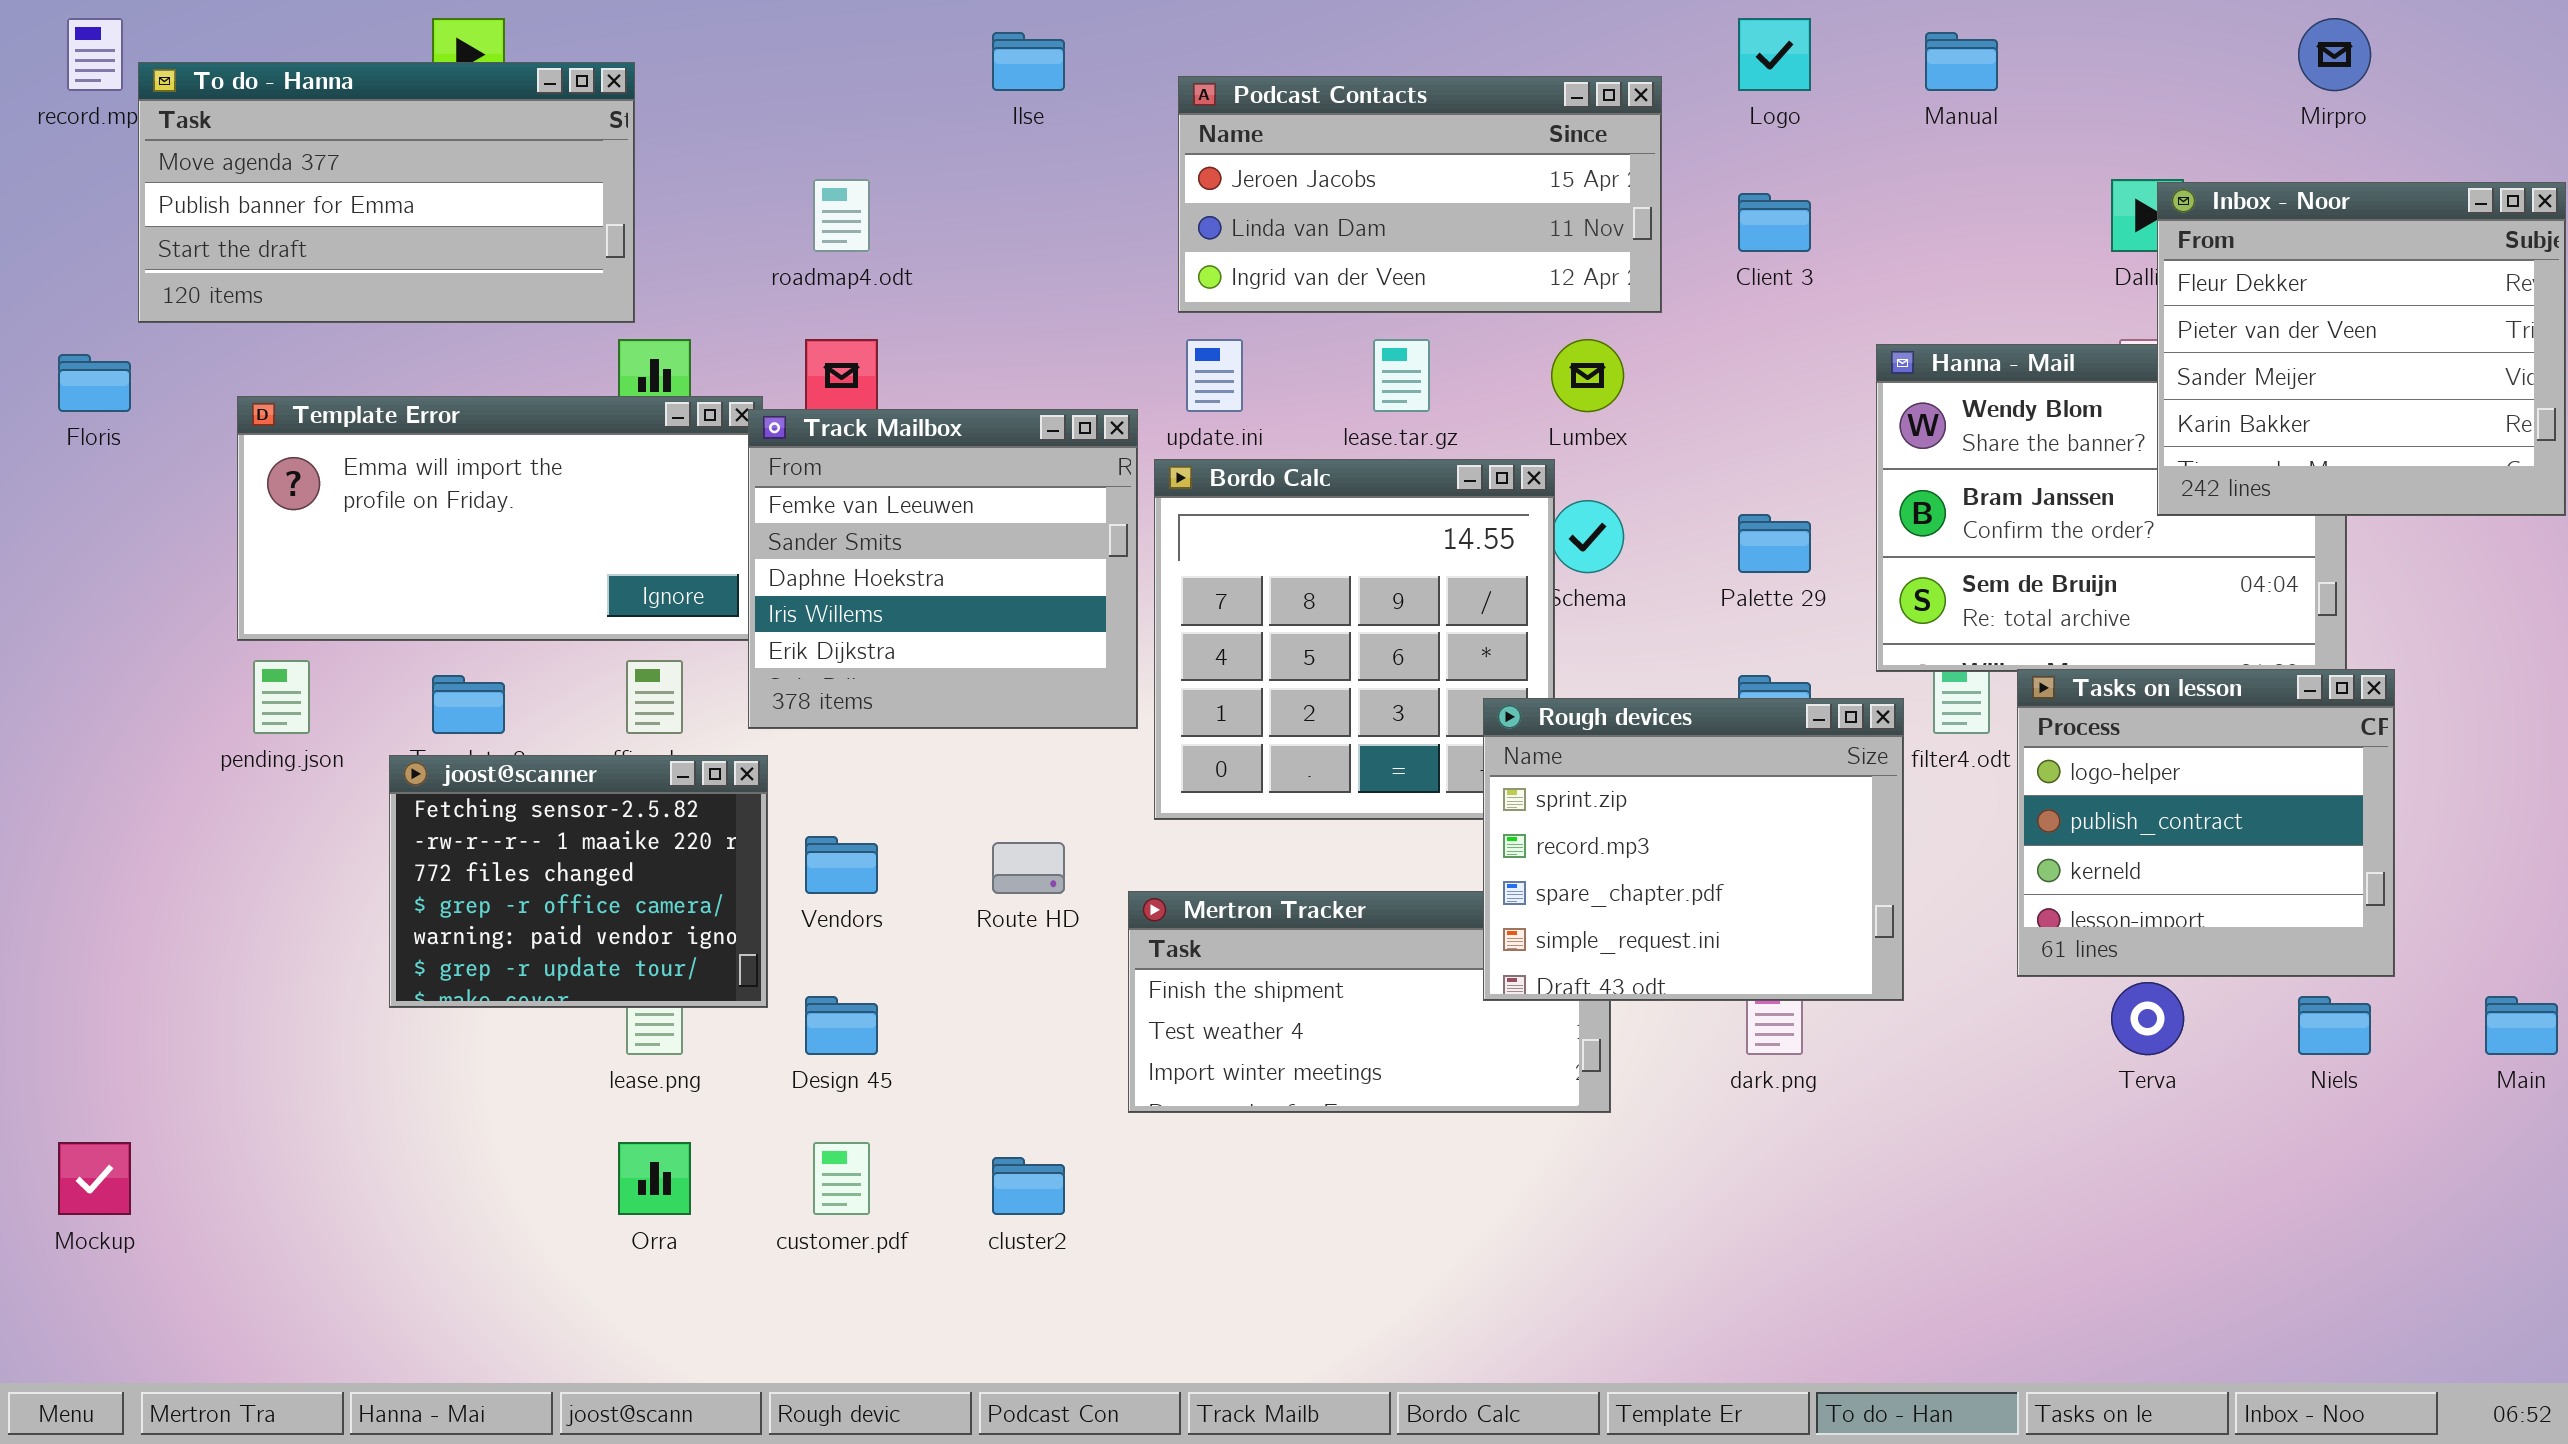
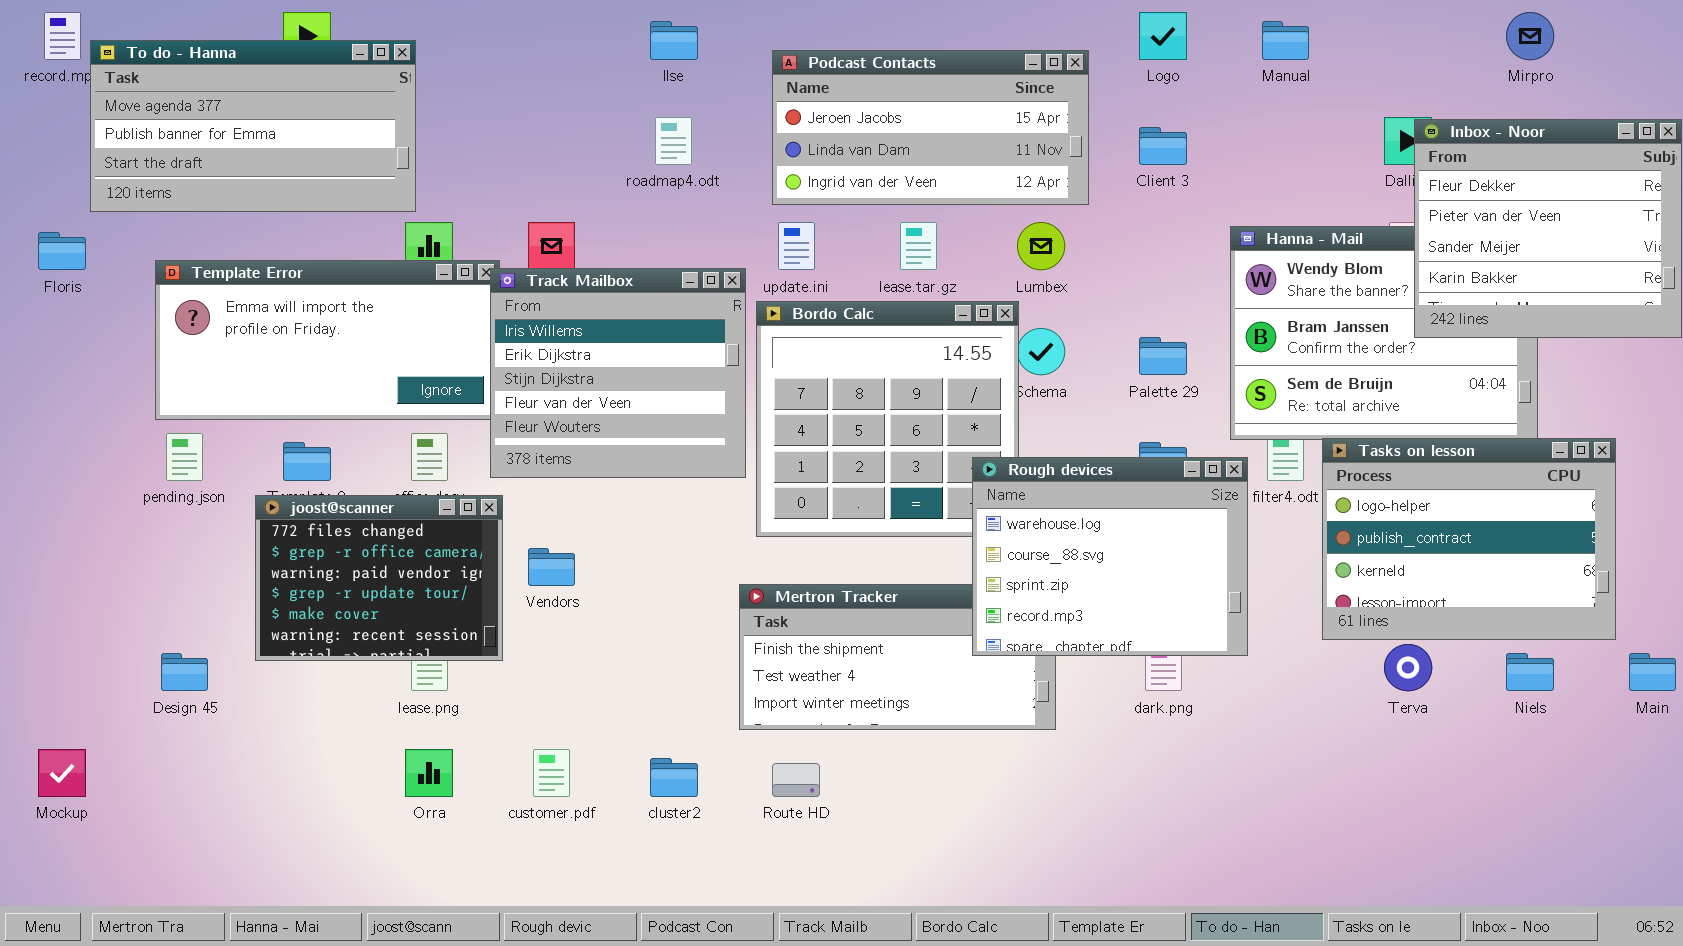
roadmap4.odt: [813,179,870,252] -> [655,117,692,165], moved
Track Mailbox: [748,409,1138,729] -> [490,268,746,478], scrolled down 3 rows
Tasks on lesson: [2017,669,2395,977] -> [1322,438,1616,640], resized
Rough devices: [1483,698,1904,1001] -> [972,457,1248,656], scrolled up 2 rows
joost@scanner: [389,755,768,1008] -> [255,495,503,661], scrolled down 2 rows
Route HD: [992,842,1065,894] -> [772,763,820,797], moved
Design 45: [805,996,878,1055] -> [161,653,208,691], moved

